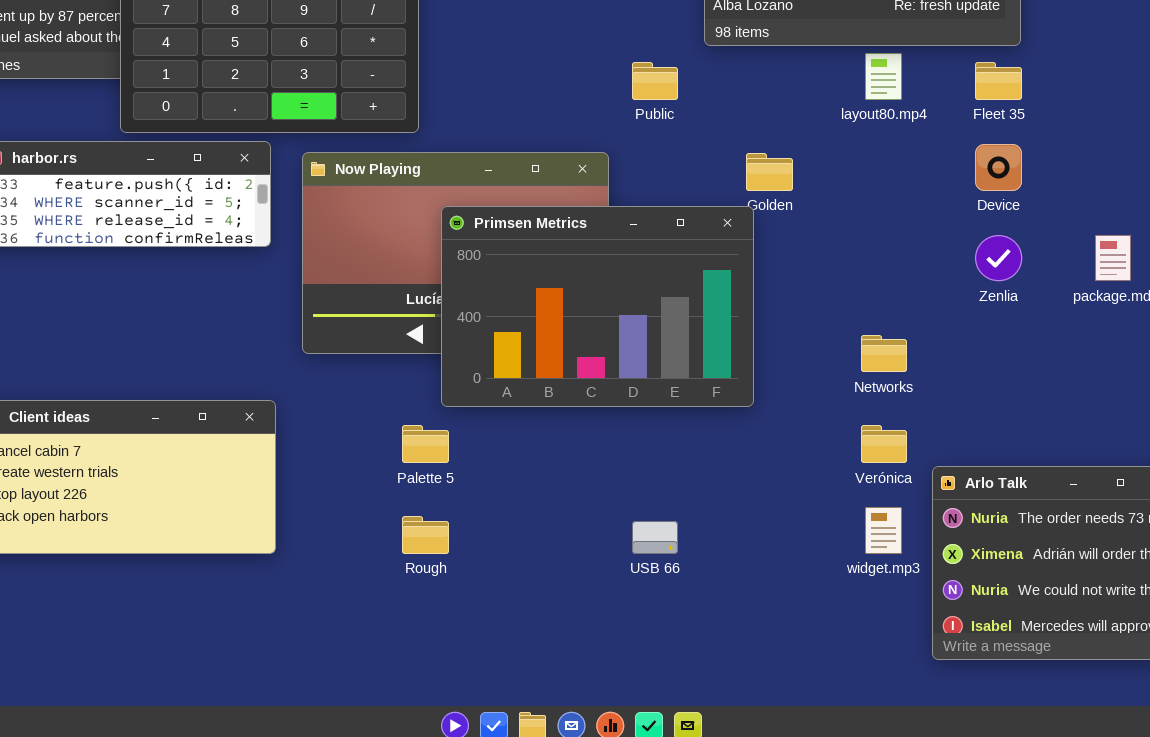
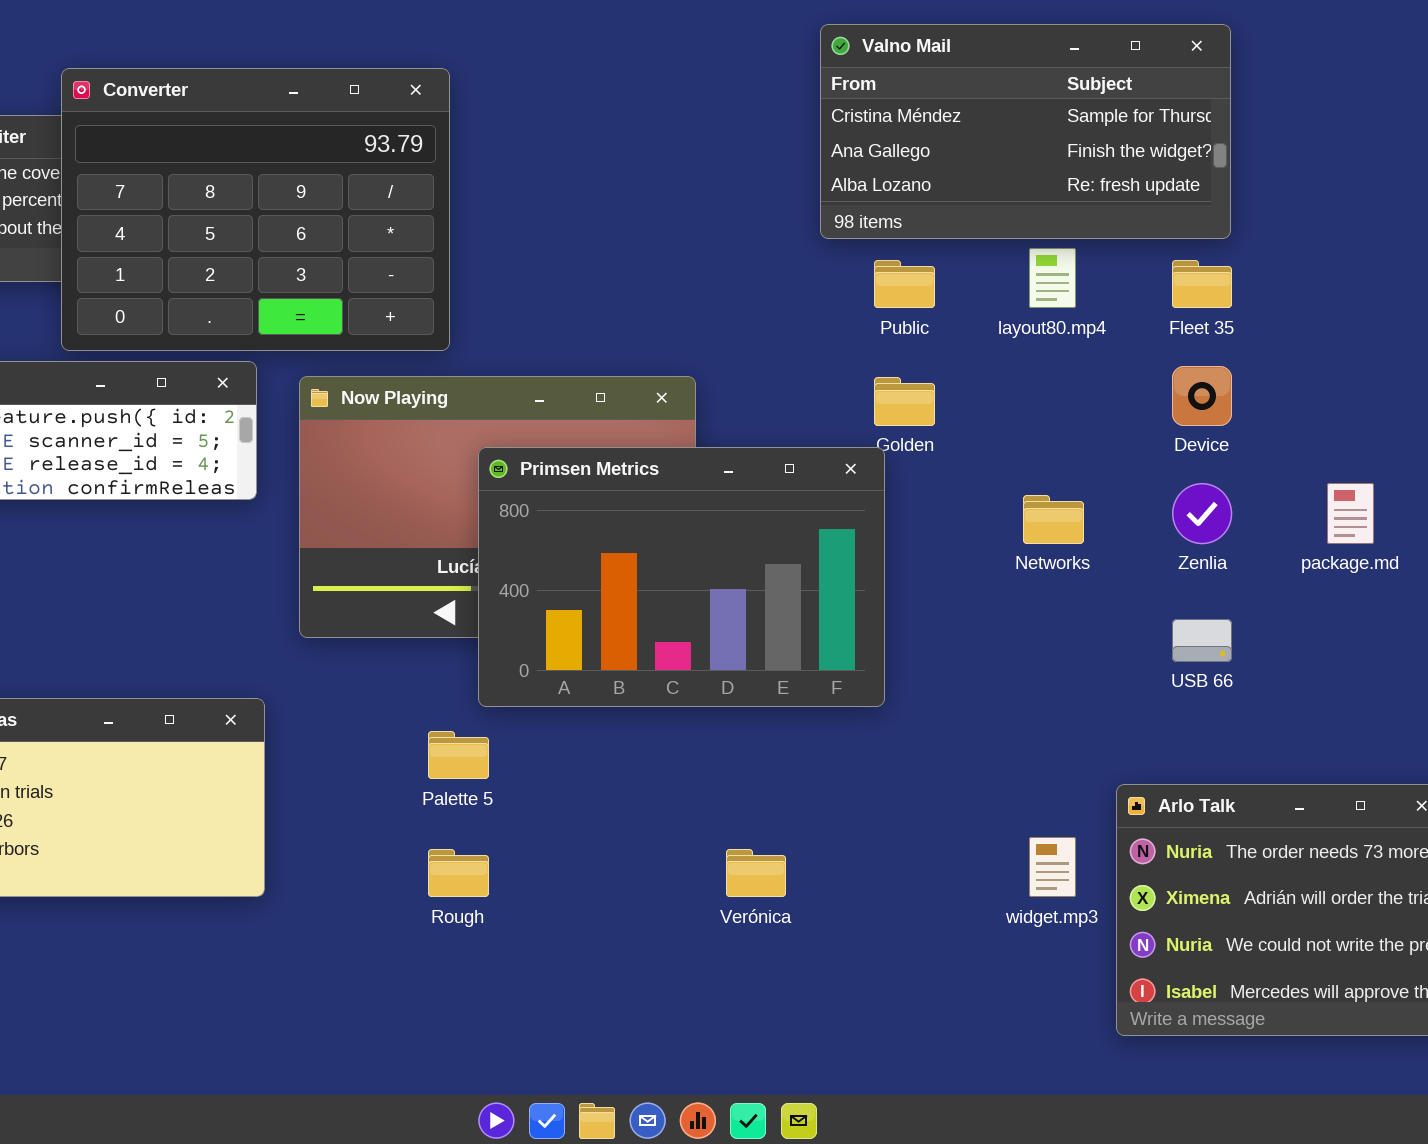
Public: [632,62,678,100] -> [874,260,935,308], moved
Networks: [861,335,907,372] -> [1023,495,1084,544], moved
Verónica: [861,425,907,463] -> [726,849,786,897], moved
USB 66: [632,521,678,554] -> [1172,619,1232,662], moved

